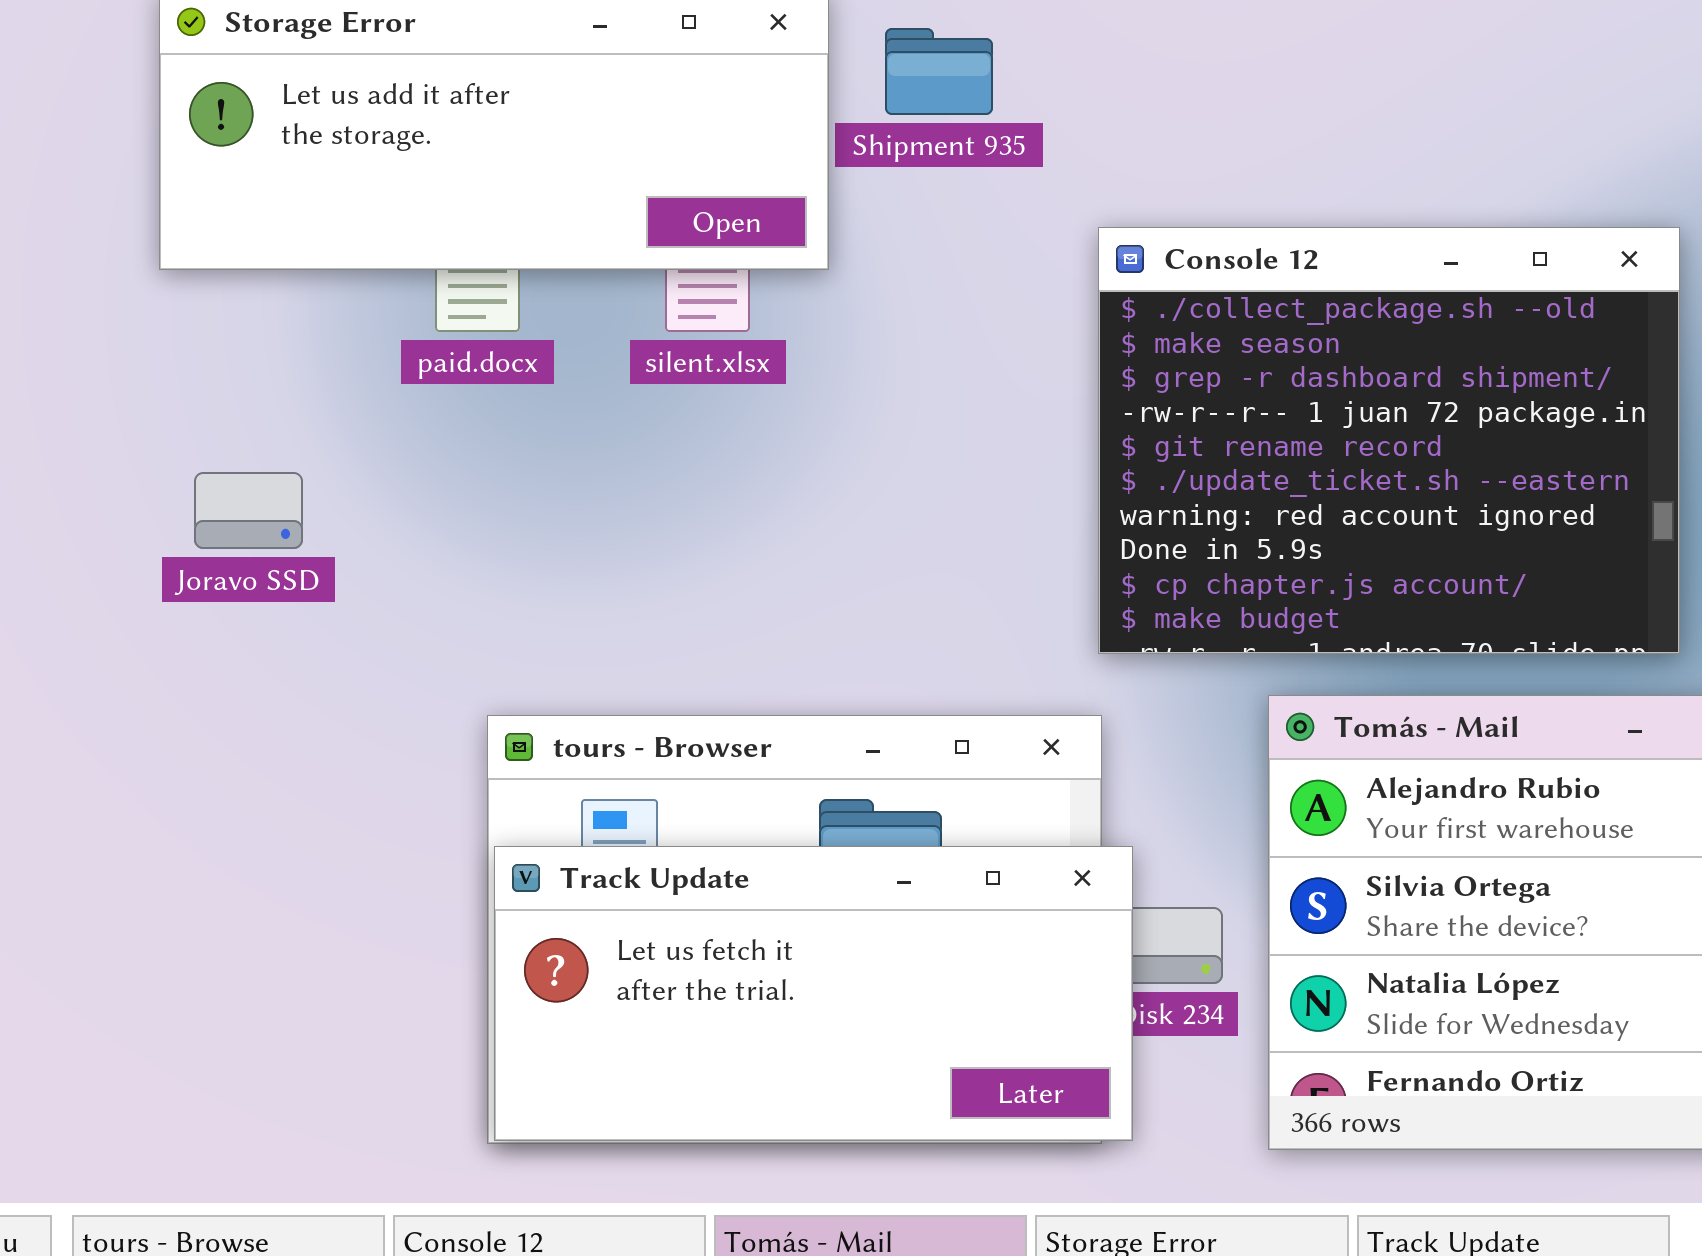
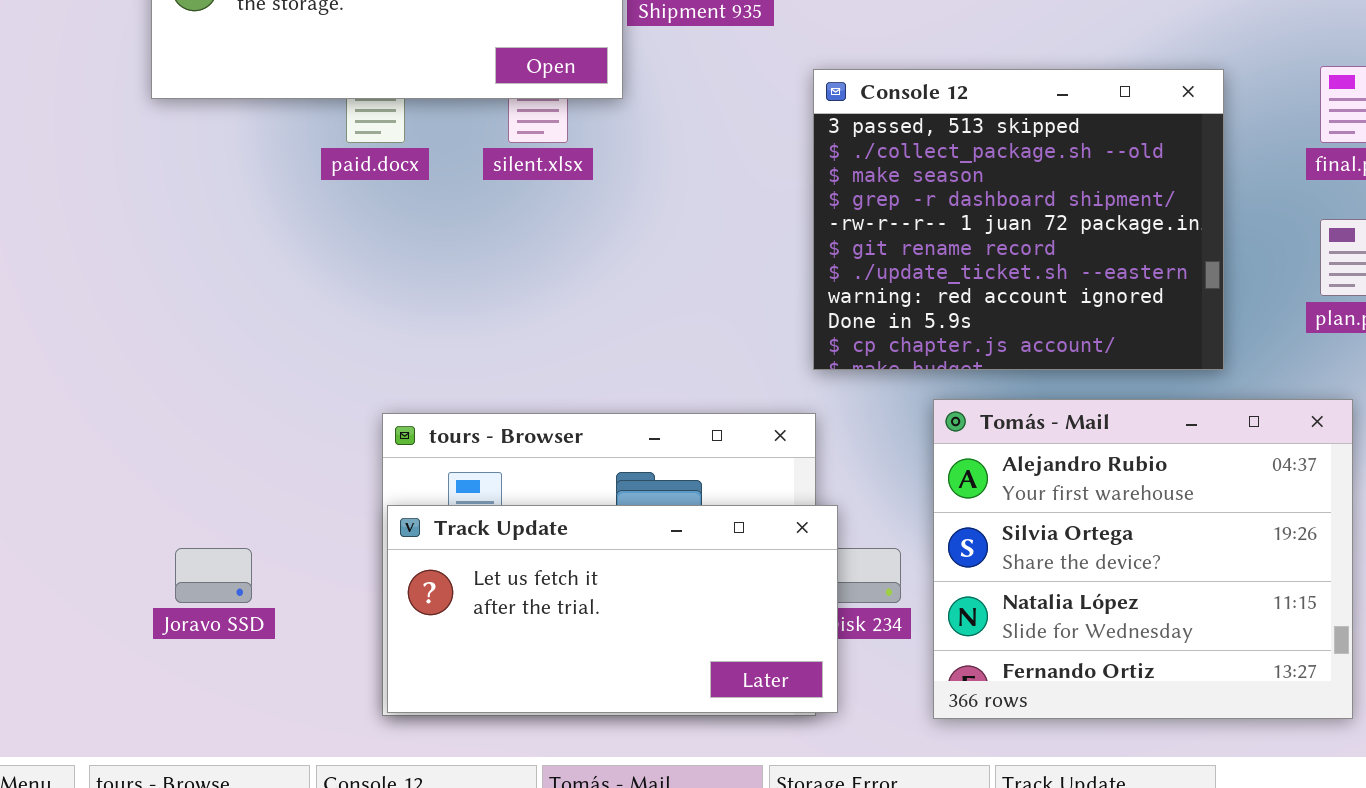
Console 12: [1098,227,1680,654] -> [813,69,1224,370], scrolled up 1 row
Joravo SSD: [194,472,303,549] -> [175,548,252,603], moved

